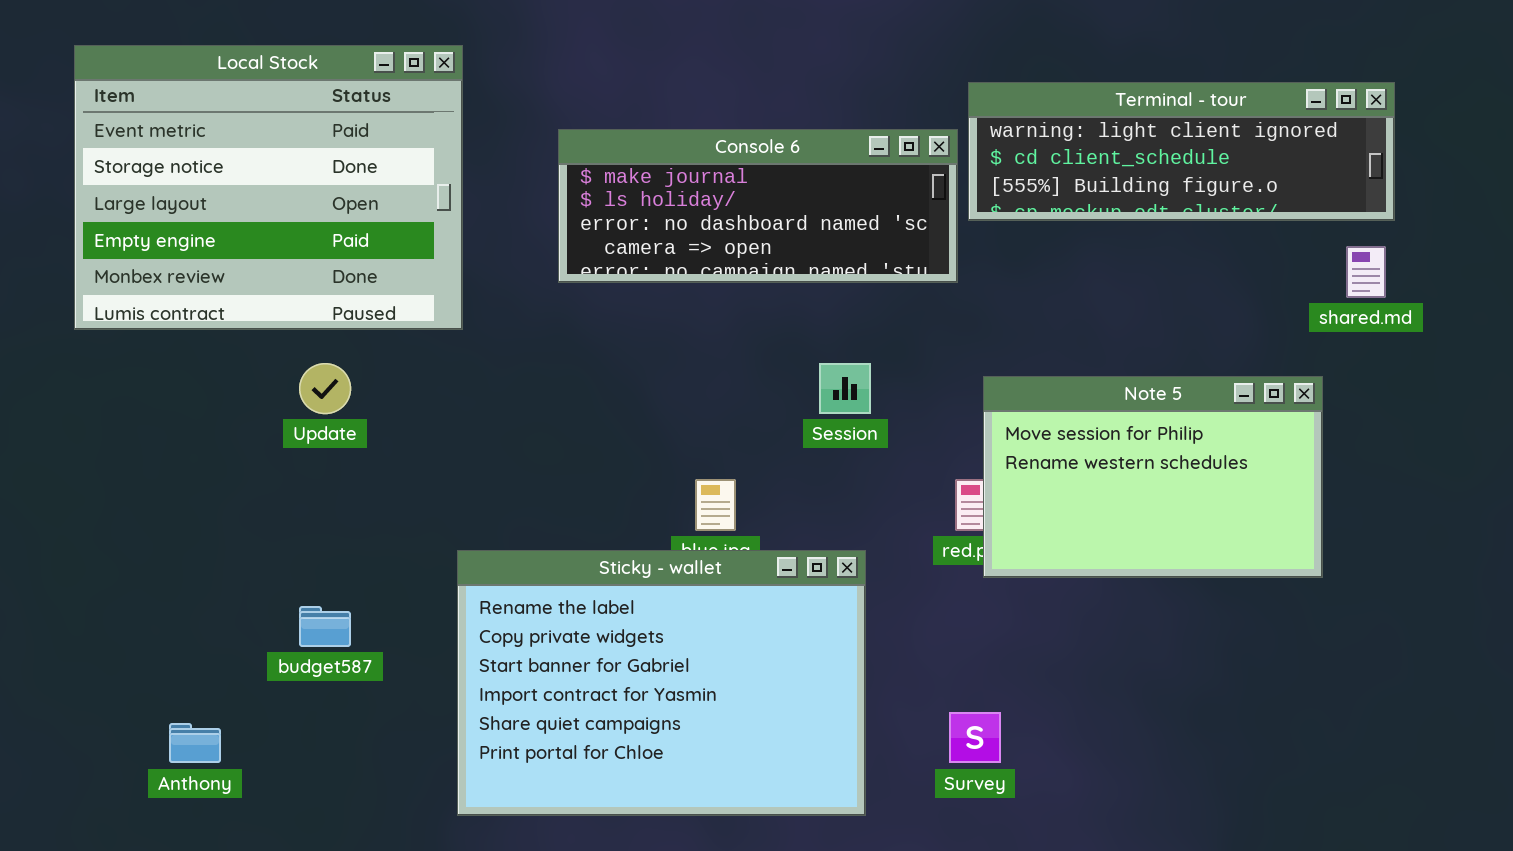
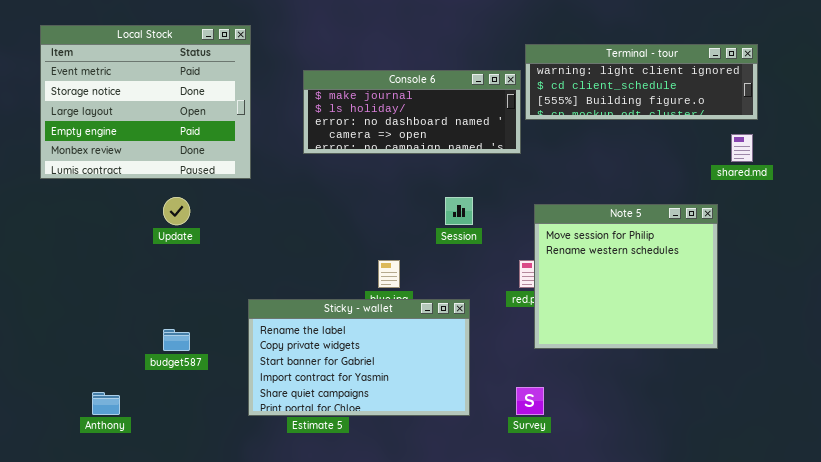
Note 5: [983,376,1323,578] -> [534,204,718,349], resized
Sticky - wallet: [457,550,866,816] -> [248,299,470,416], resized

